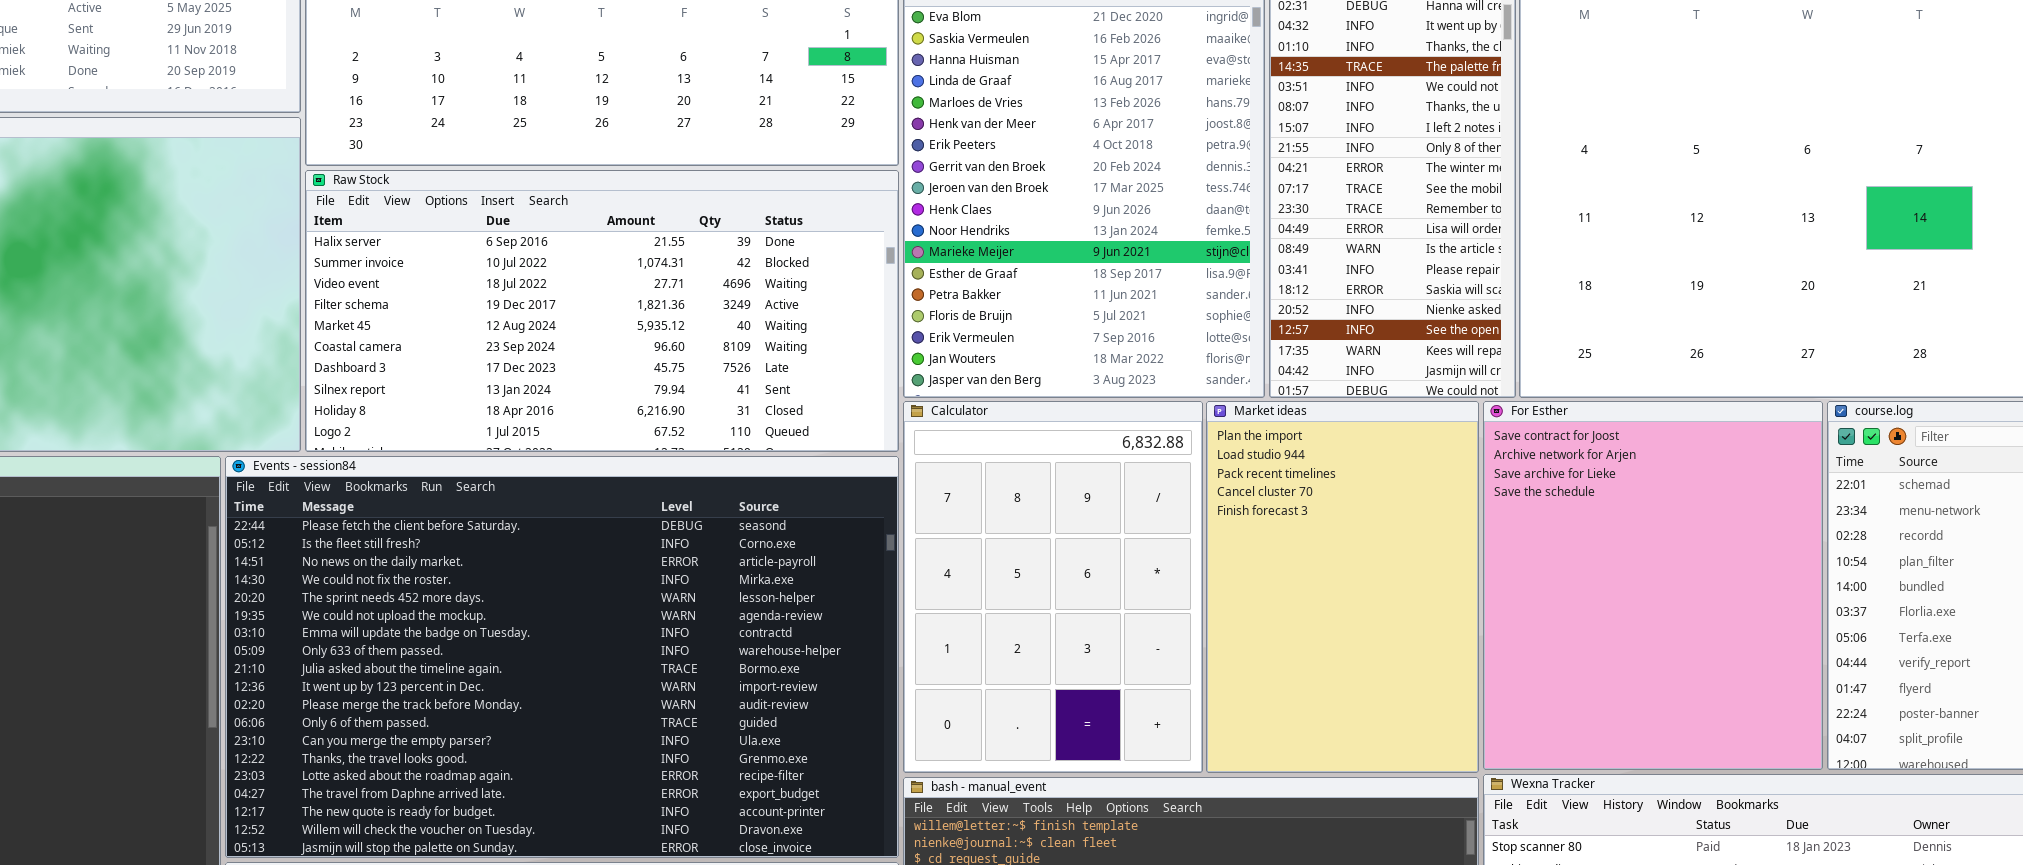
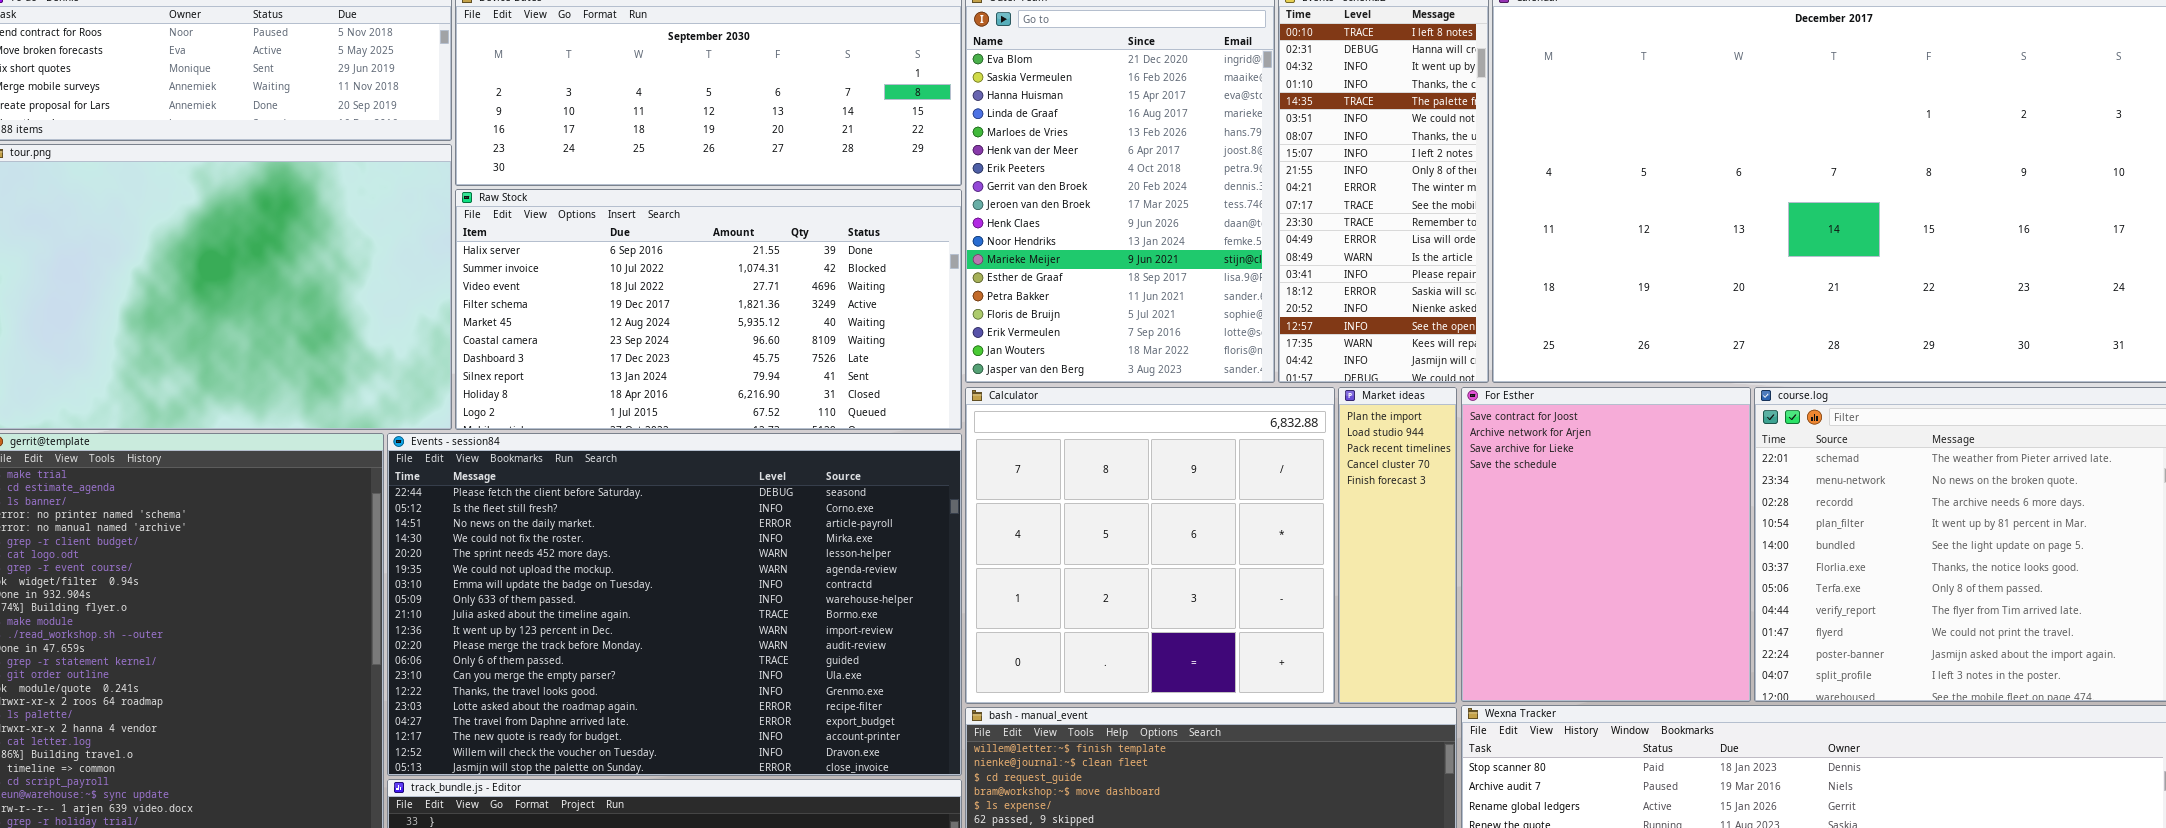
Calculator: [903,401,1203,773] -> [965,387,1335,704], resized
Market ideas: [1206,401,1479,773] -> [1338,387,1457,704], resized

